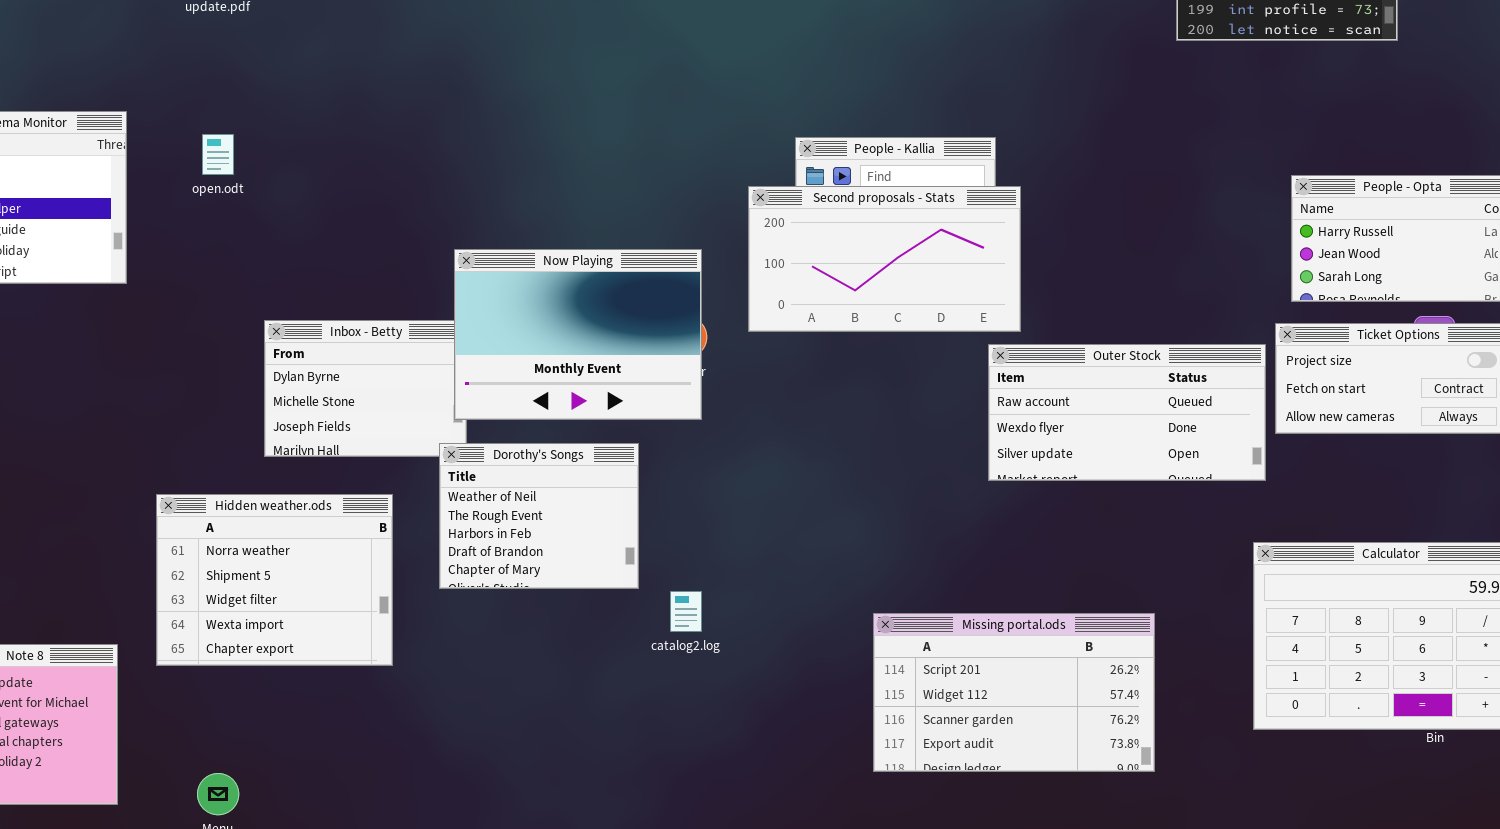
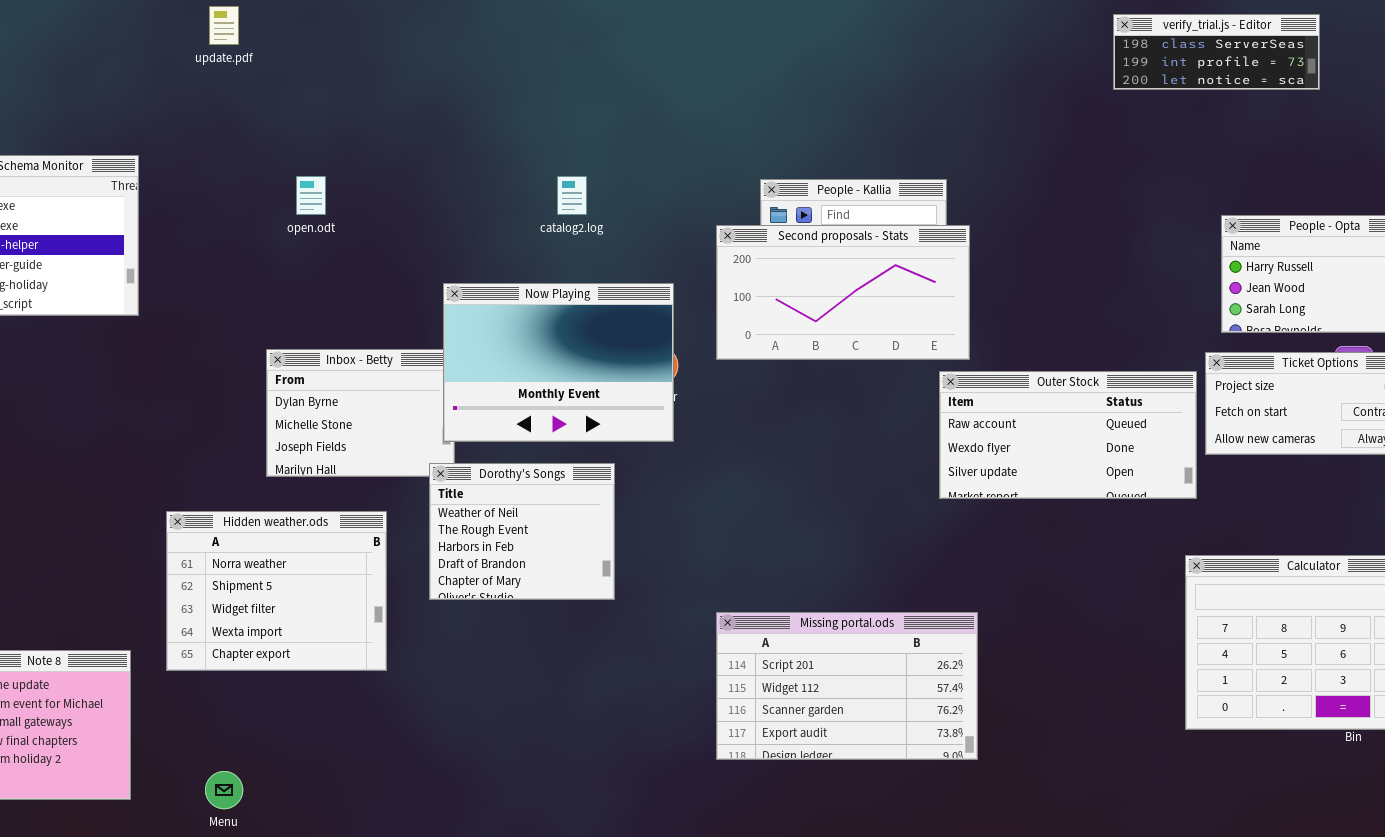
open.odt: [202,134,234,175] -> [296,176,326,215], moved
catalog2.log: [670,591,702,632] -> [557,176,587,215], moved
Missing portal.ods: [873,613,1155,772] -> [716,612,978,760], moved

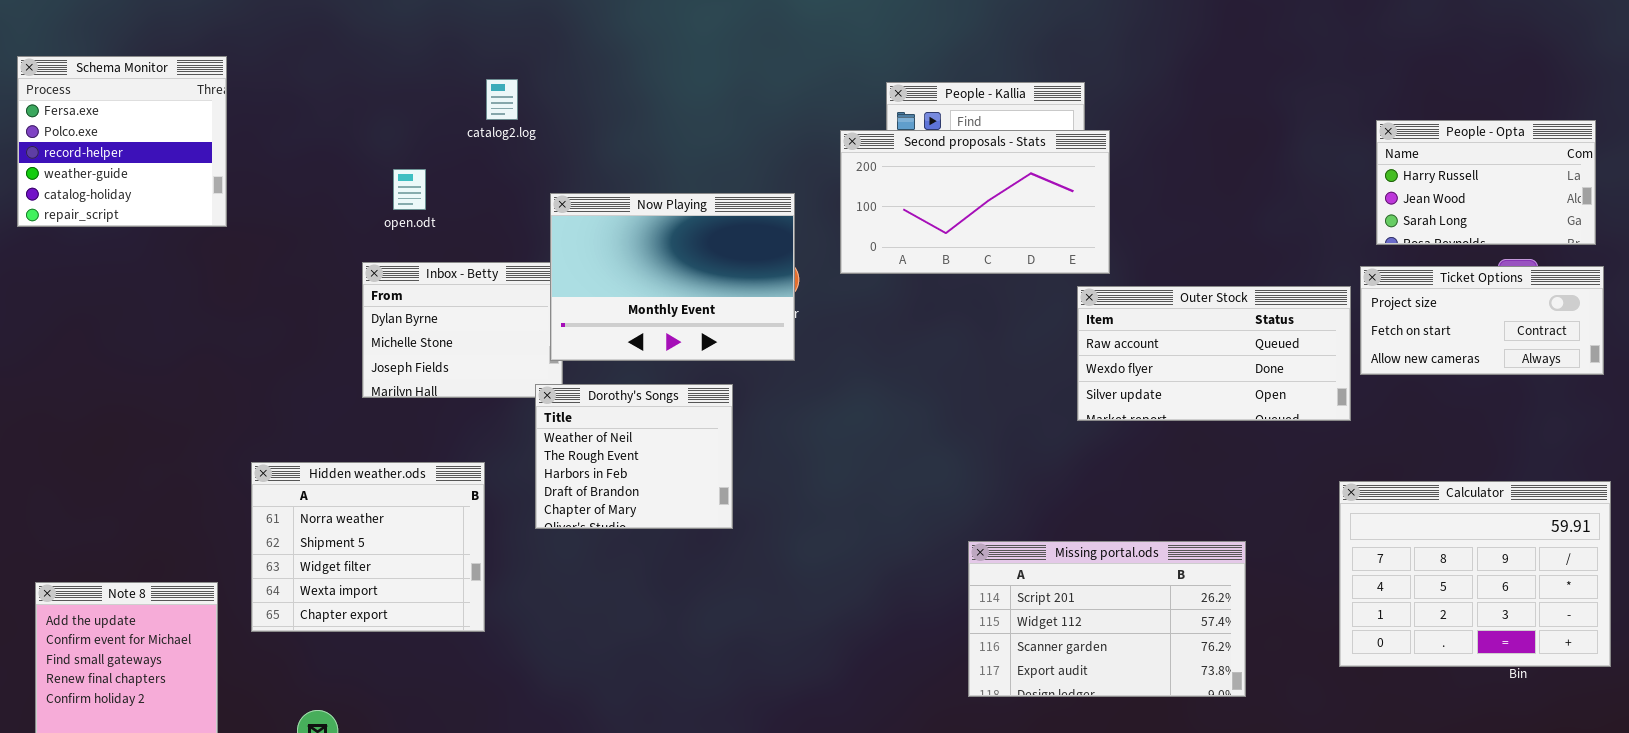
open.odt: [296,176,326,215] -> [393,169,426,210], moved
catalog2.log: [557,176,587,215] -> [486,79,518,120], moved
Hidden weather.ods: [166,511,387,671] -> [251,462,485,632], moved
Missing portal.ods: [716,612,978,760] -> [968,541,1246,697], moved

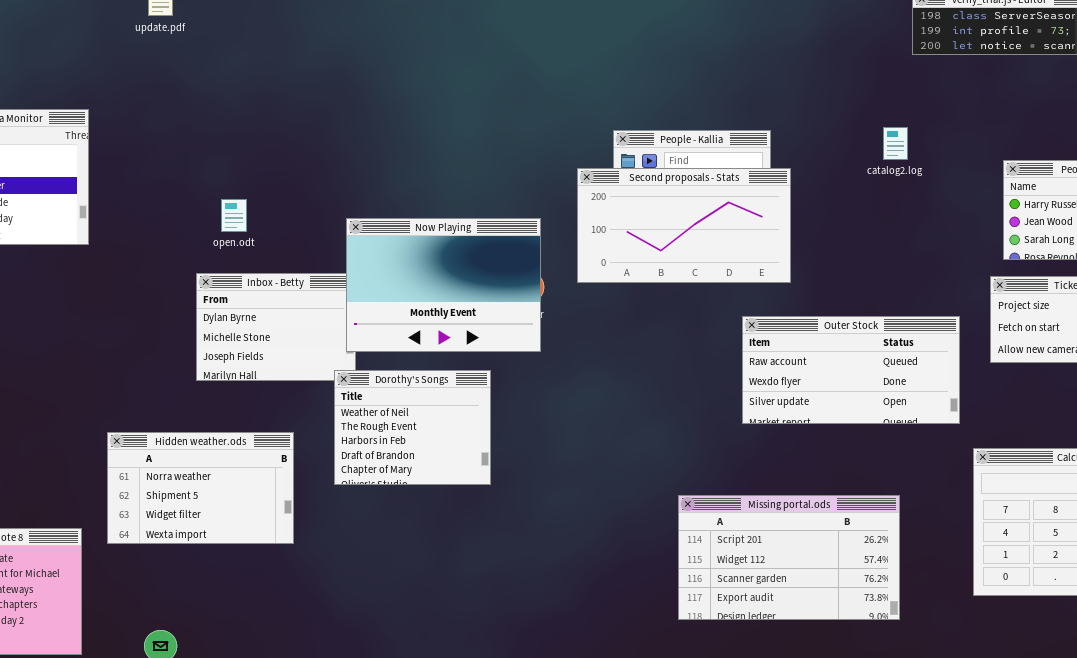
catalog2.log: [486,79,518,120] -> [883,127,908,160], moved
Outer Stock: [1077,286,1351,421] -> [742,316,960,424], moved
Hidden weather.ods: [251,462,485,632] -> [107,432,294,544], resized

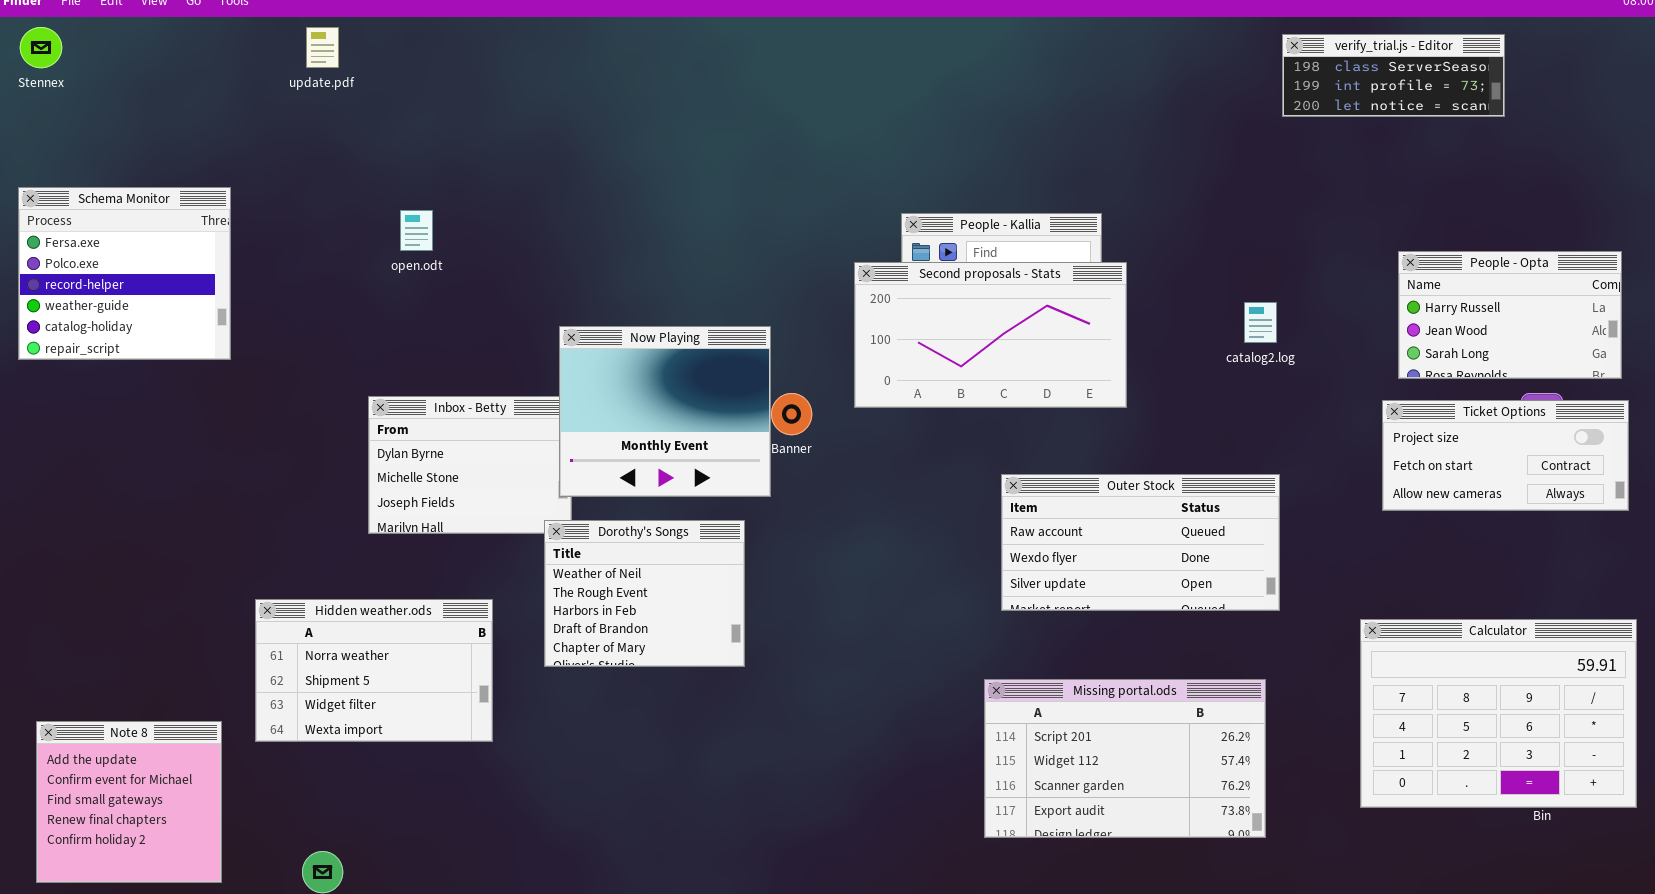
catalog2.log: [883,127,908,160] -> [1244,302,1277,343], moved
open.odt: [221,199,247,232] -> [400,210,433,251], moved
Now Playing: [346,218,541,352] -> [559,326,771,497], resized
Outer Stock: [742,316,960,424] -> [1001,474,1280,611], moved

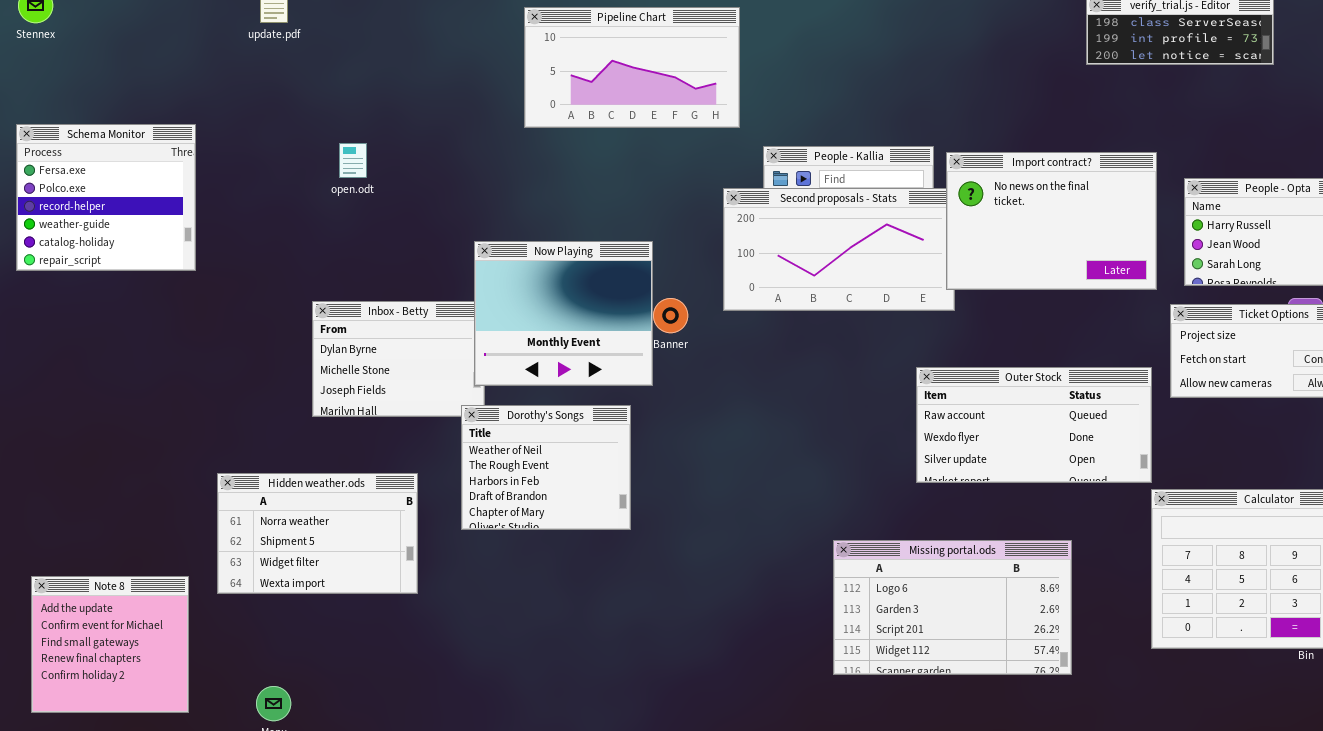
Pipeline Chart: none -> [524,7,740,128], opened
Import contract?: none -> [946,152,1157,290], opened
Outer Stock: [1001,474,1280,611] -> [916,367,1152,483], moved
Missing portal.ods: [984,679,1266,838] -> [833,540,1072,675], scrolled up 2 rows

